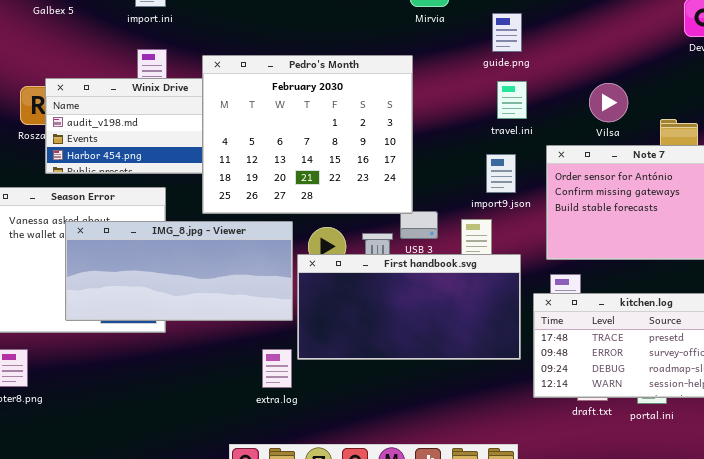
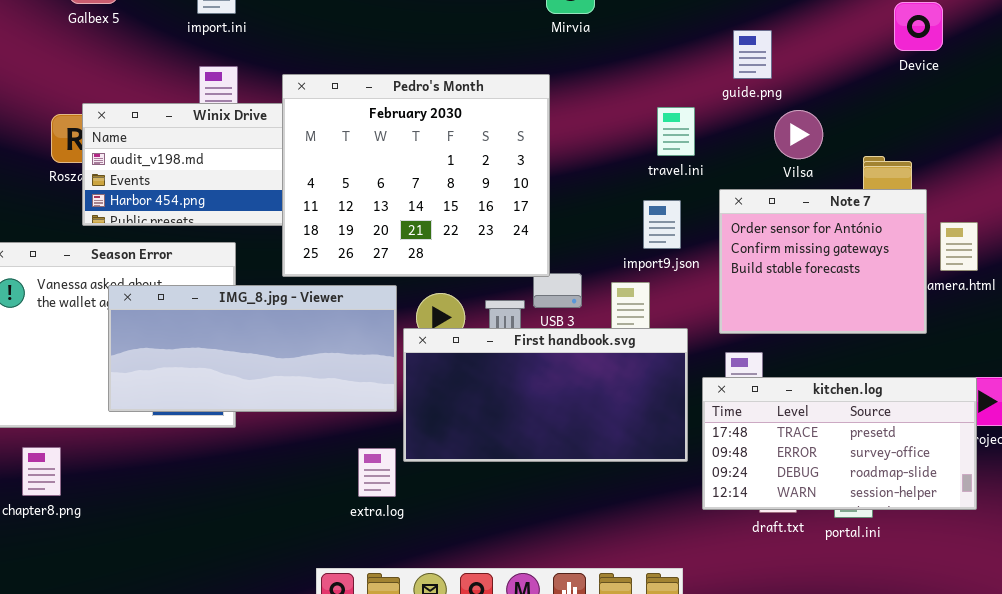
guide.png: [492,13,522,52] -> [733,30,772,79], moved

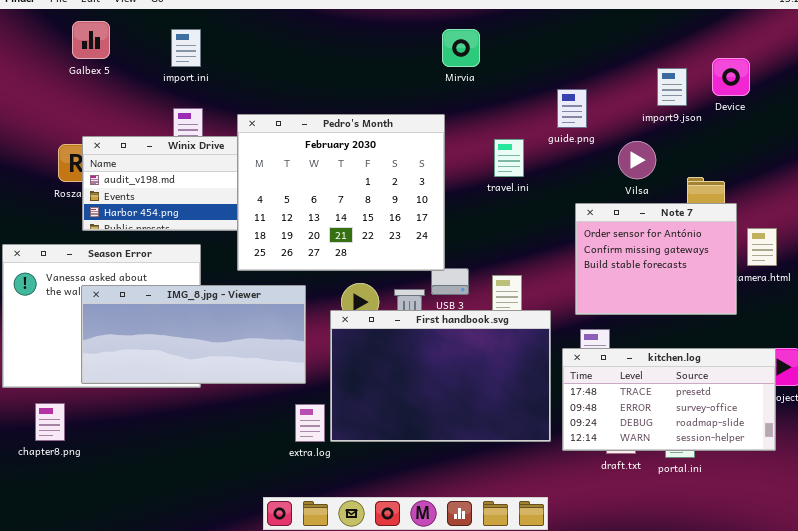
guide.png: [733,30,772,79] -> [557,89,587,128], moved
travel.ini: [657,107,695,156] -> [494,139,524,177], moved
import9.json: [643,200,681,249] -> [657,68,687,106], moved
IMG_8.jpg - Viewer: [108,285,397,412] -> [81,285,306,384], moved
First handbook.svg: [403,328,688,462] -> [330,310,551,442], resized

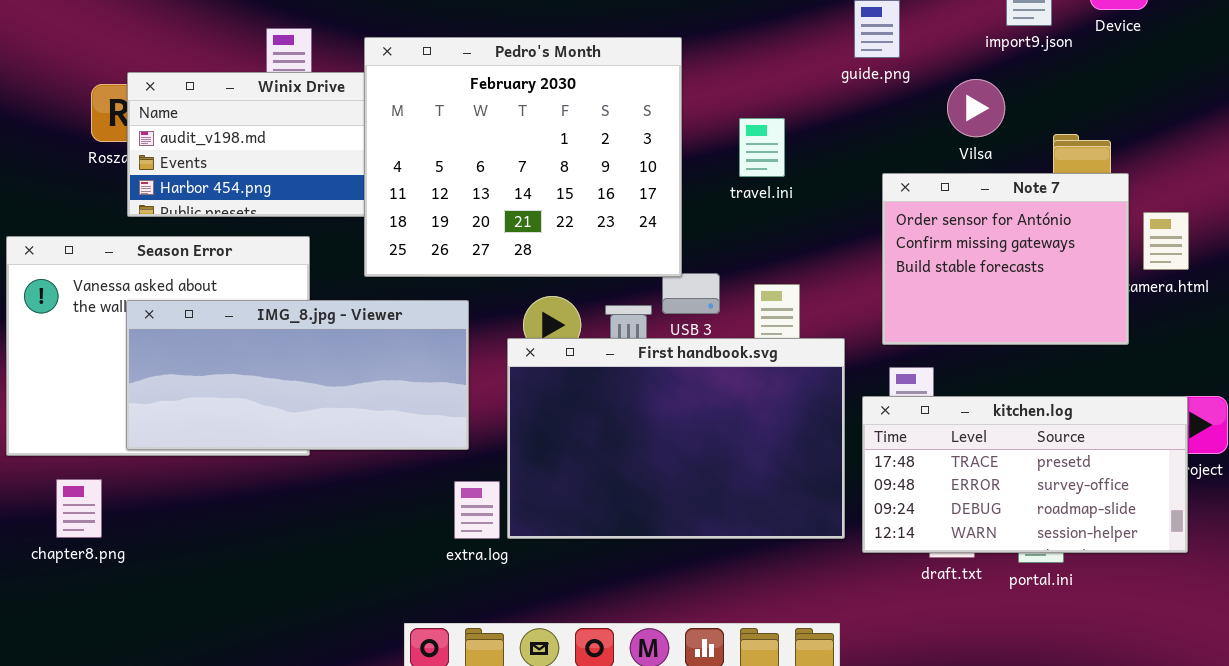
travel.ini: [494,139,524,177] -> [739,118,785,177], moved

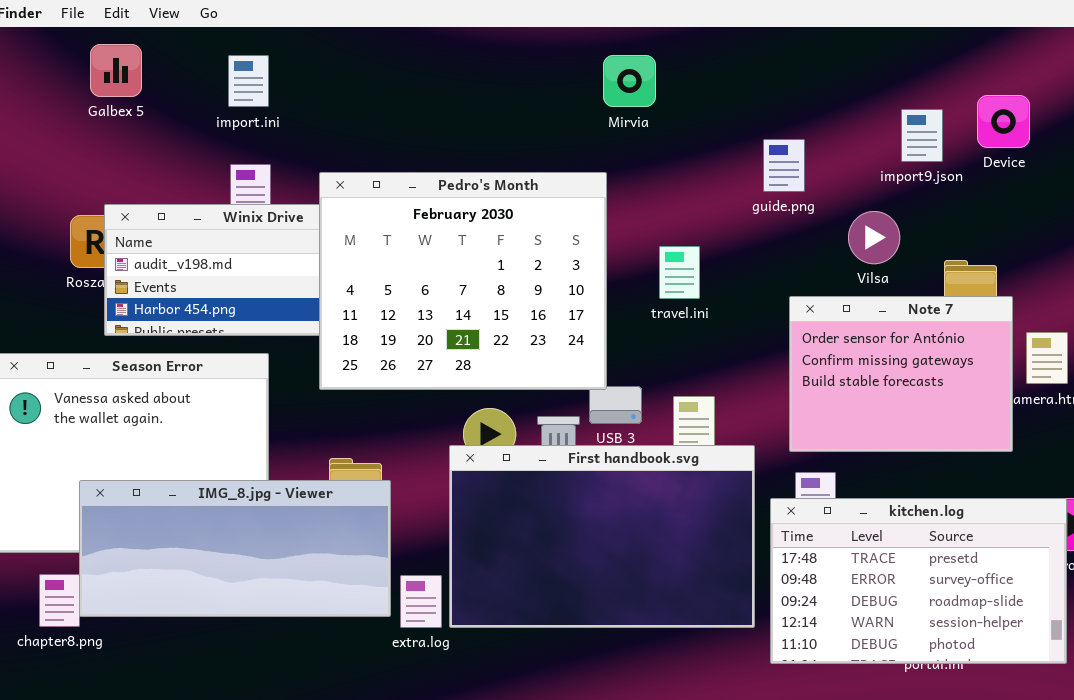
IMG_8.jpg - Viewer: [126,300,469,450] -> [79,480,391,617], moved
kitchen.log: [862,396,1188,553] -> [770,498,1067,664], resized

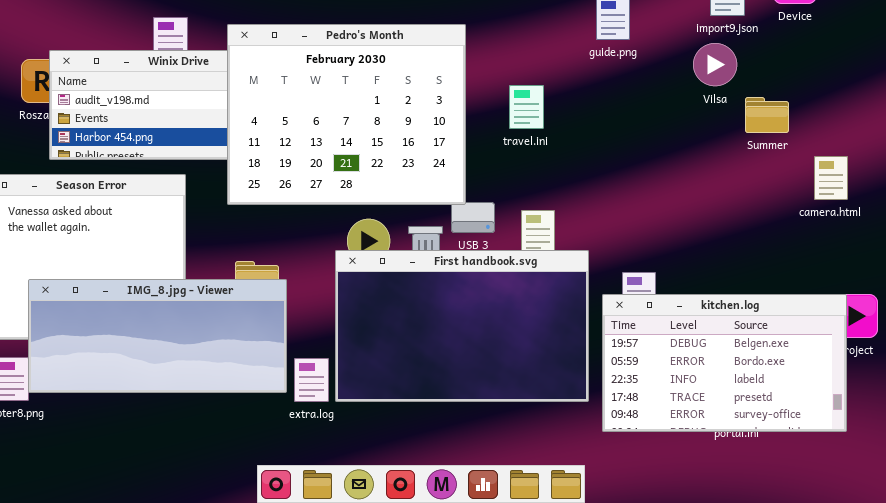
Vilsa: [848,211,900,264] -> [693,43,737,86], moved
Note 7: [789,296,1013,452] -> none, closed
kitchen.log: [770,498,1067,664] -> [602,294,847,432], scrolled up 3 rows

